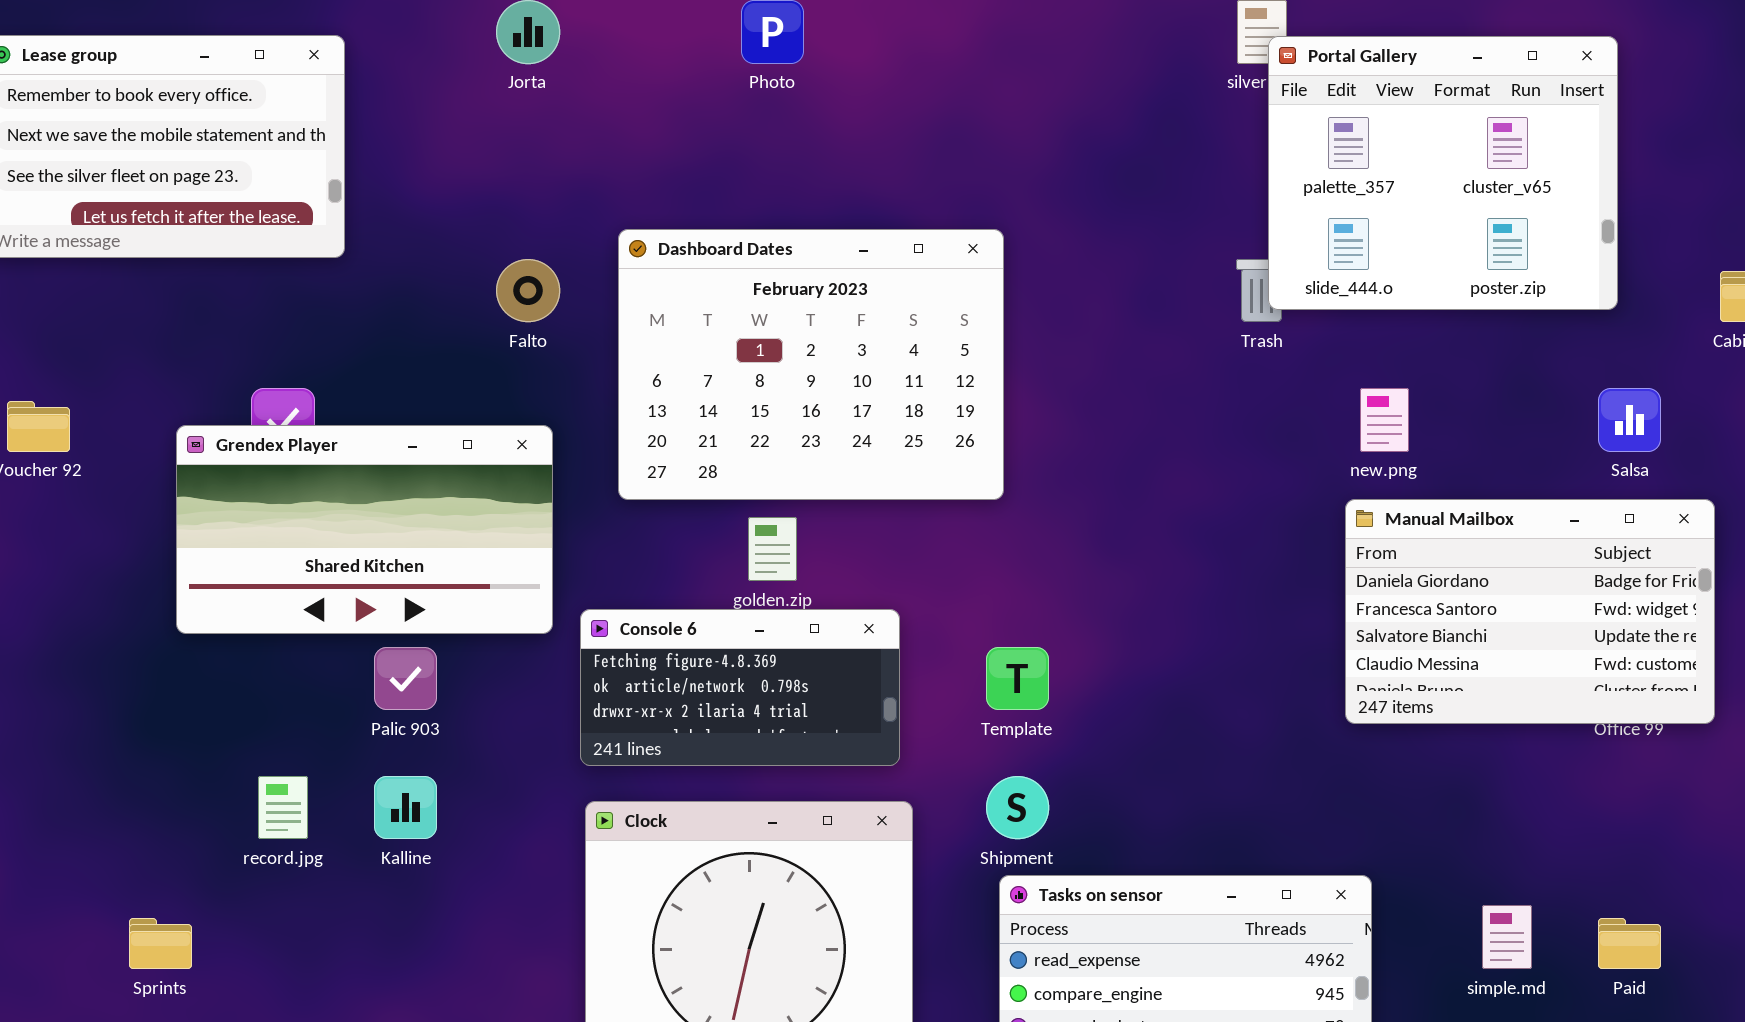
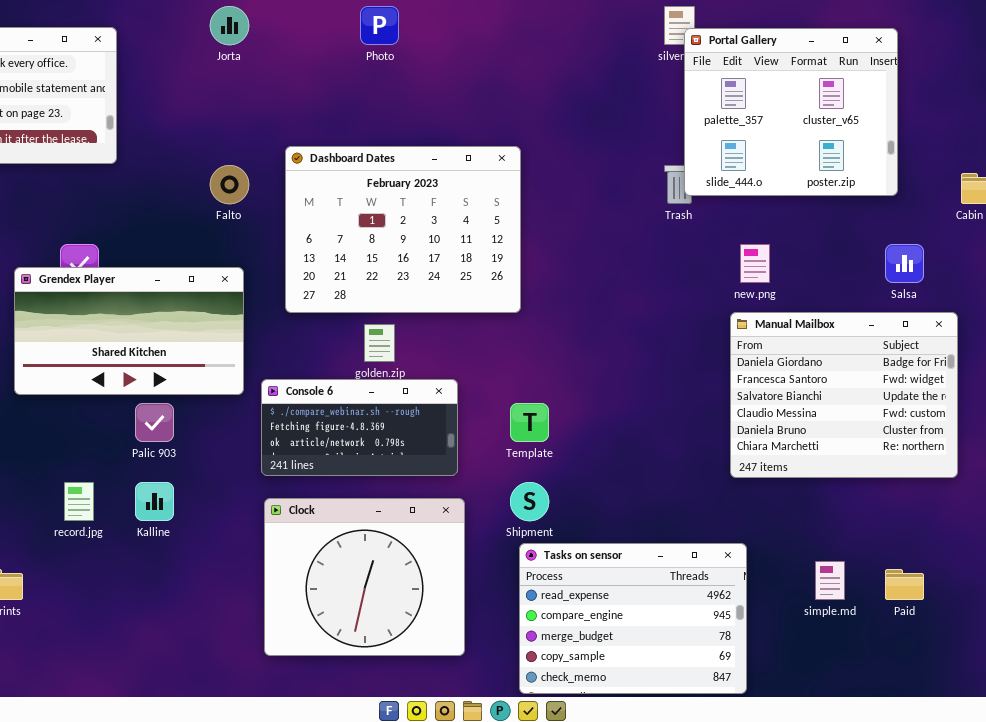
Manual Mailbox: [1345,499,1715,724] -> [730,312,958,478], resized
Console 6: [580,609,900,766] -> [261,379,458,476], scrolled up 1 row

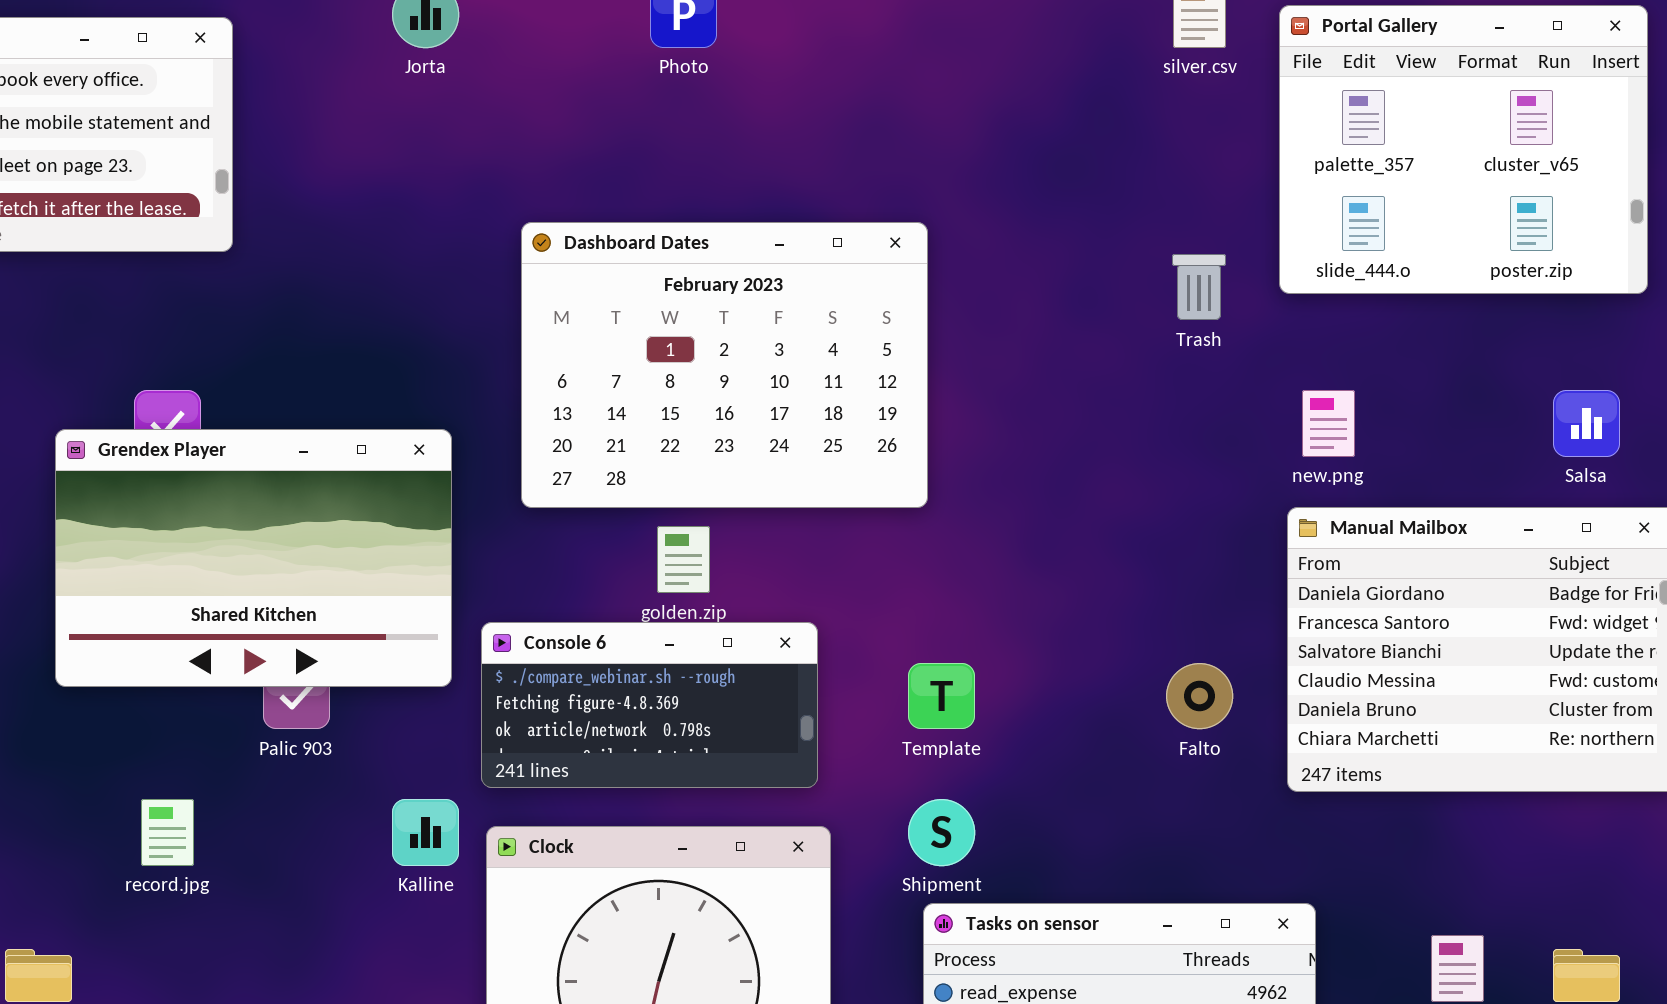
Portal Gallery: [684,28,898,196] -> [1279,5,1648,294], moved
Falto: [210,165,249,204] -> [1166,663,1233,729], moved
Grendex Player: [14,267,244,395] -> [55,429,452,687], resized
Kalline: [135,482,174,521] -> [392,799,459,866], moved

